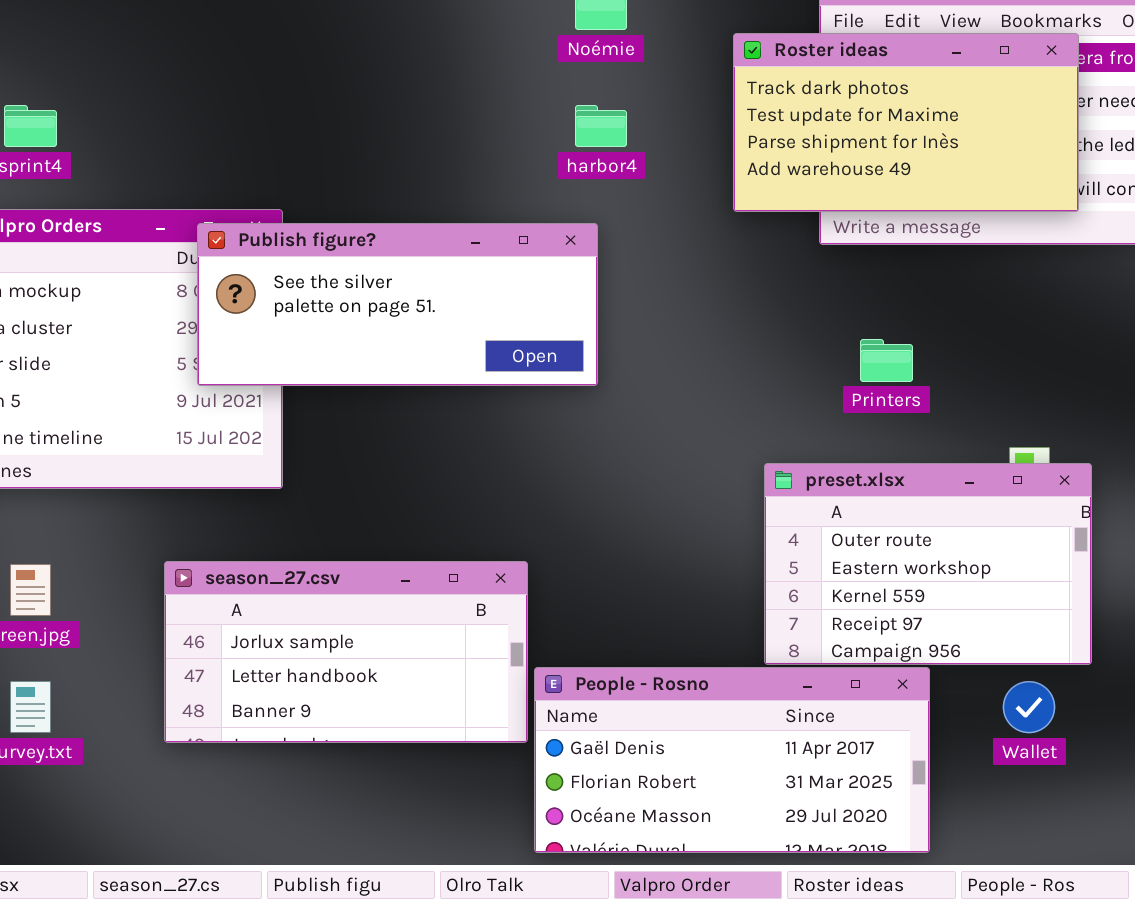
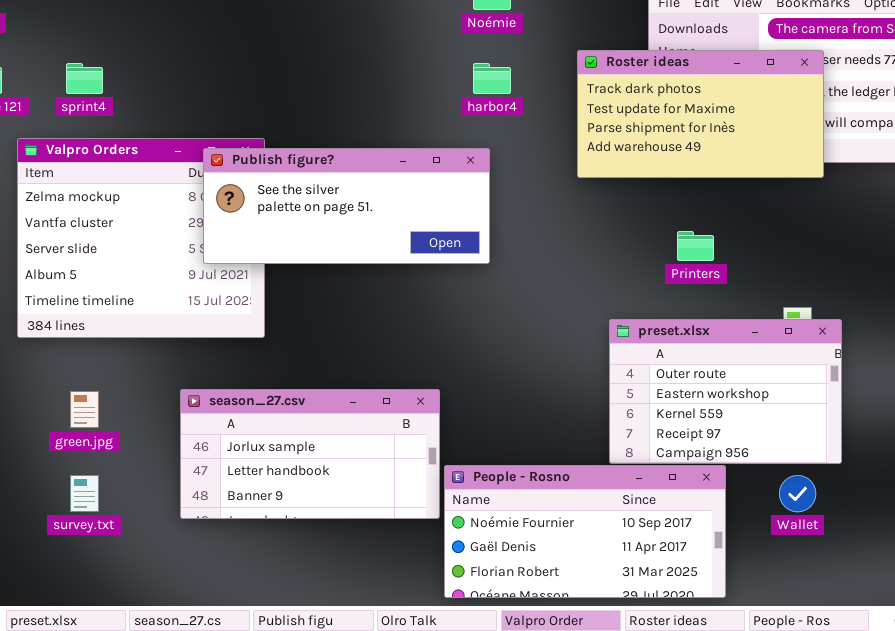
Roster ideas: [733,33,1079,212] -> [577,50,824,178], moved
People - Rosno: [534,667,930,853] -> [444,465,726,598], scrolled up 1 row

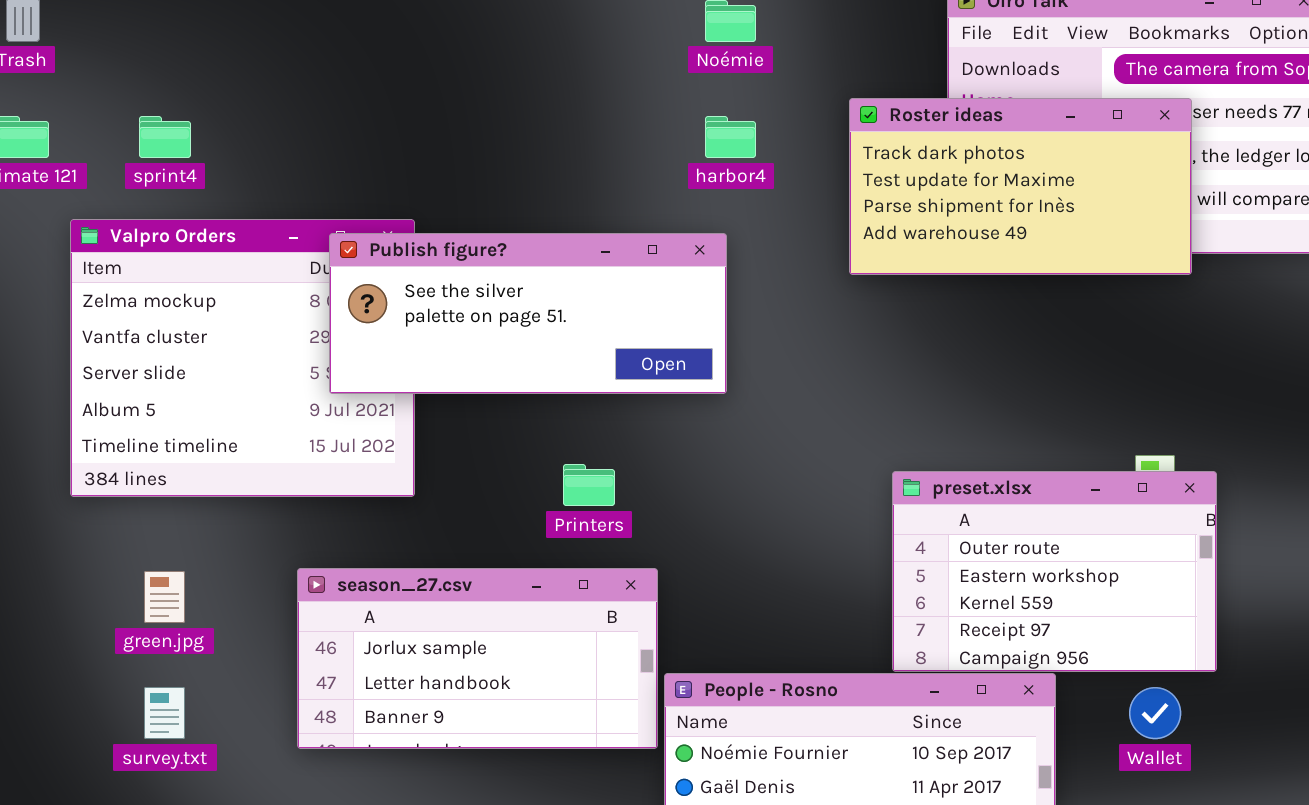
Printers: [677,231,714,261] -> [563,464,615,506], moved

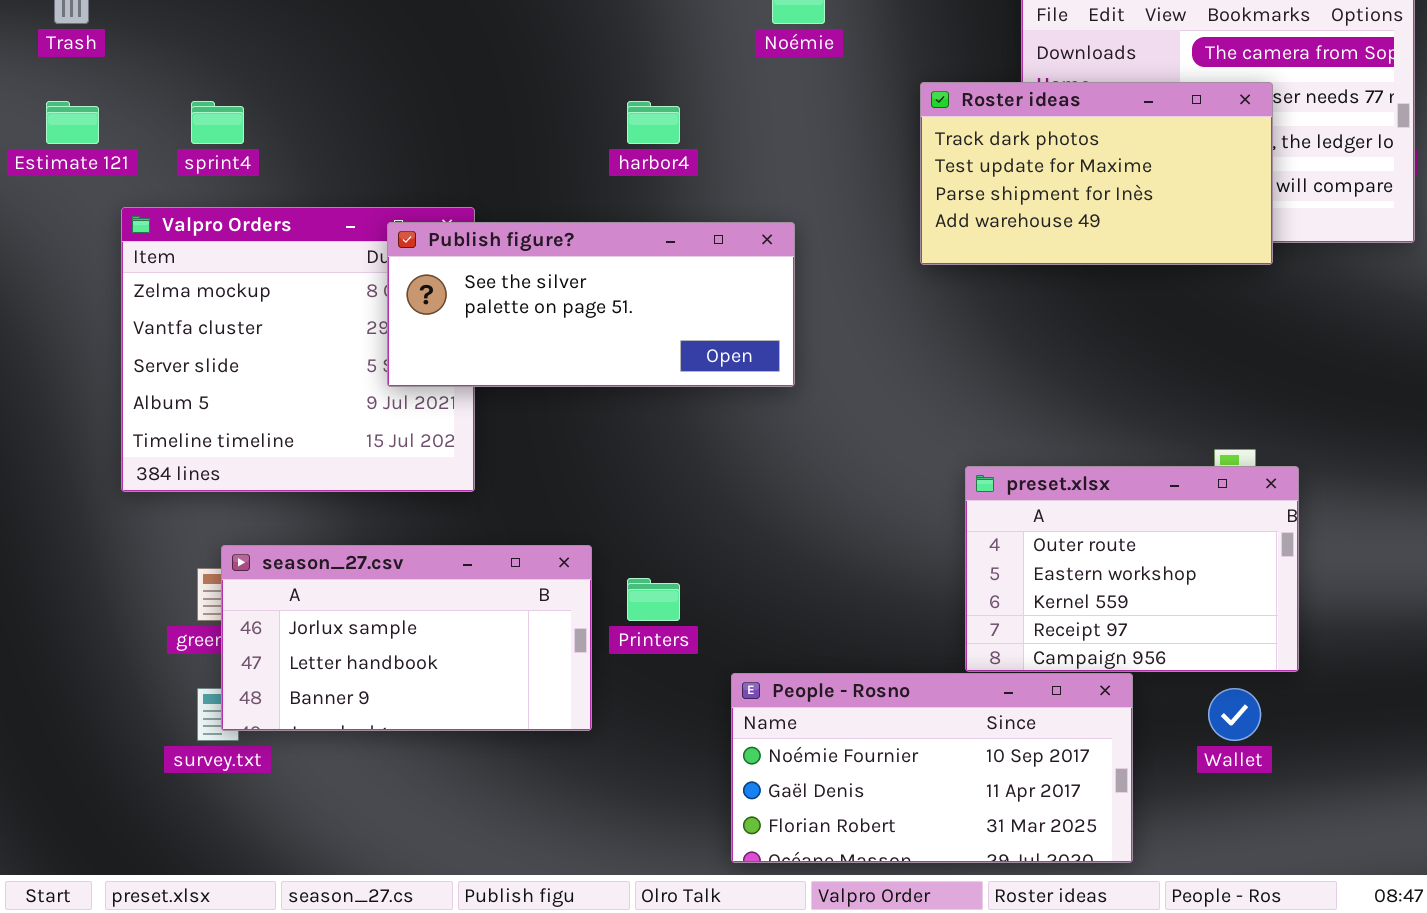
harbor4: [705,116,756,158] -> [627,101,680,144], moved
Printers: [563,464,615,506] -> [627,578,680,621], moved
season_27.csv: [297,568,658,749] -> [221,545,592,731], moved

